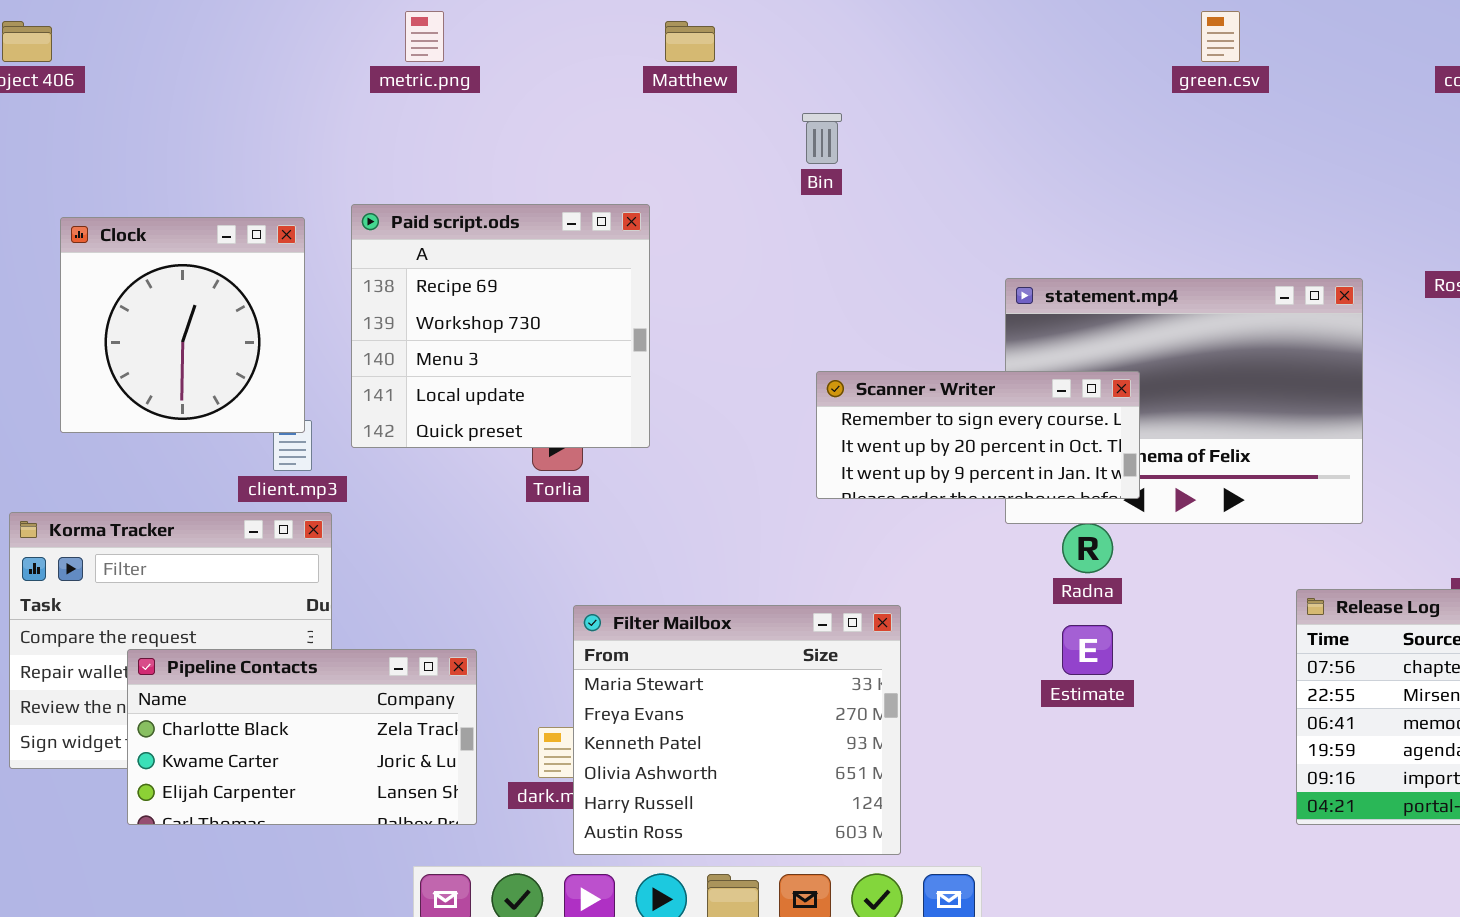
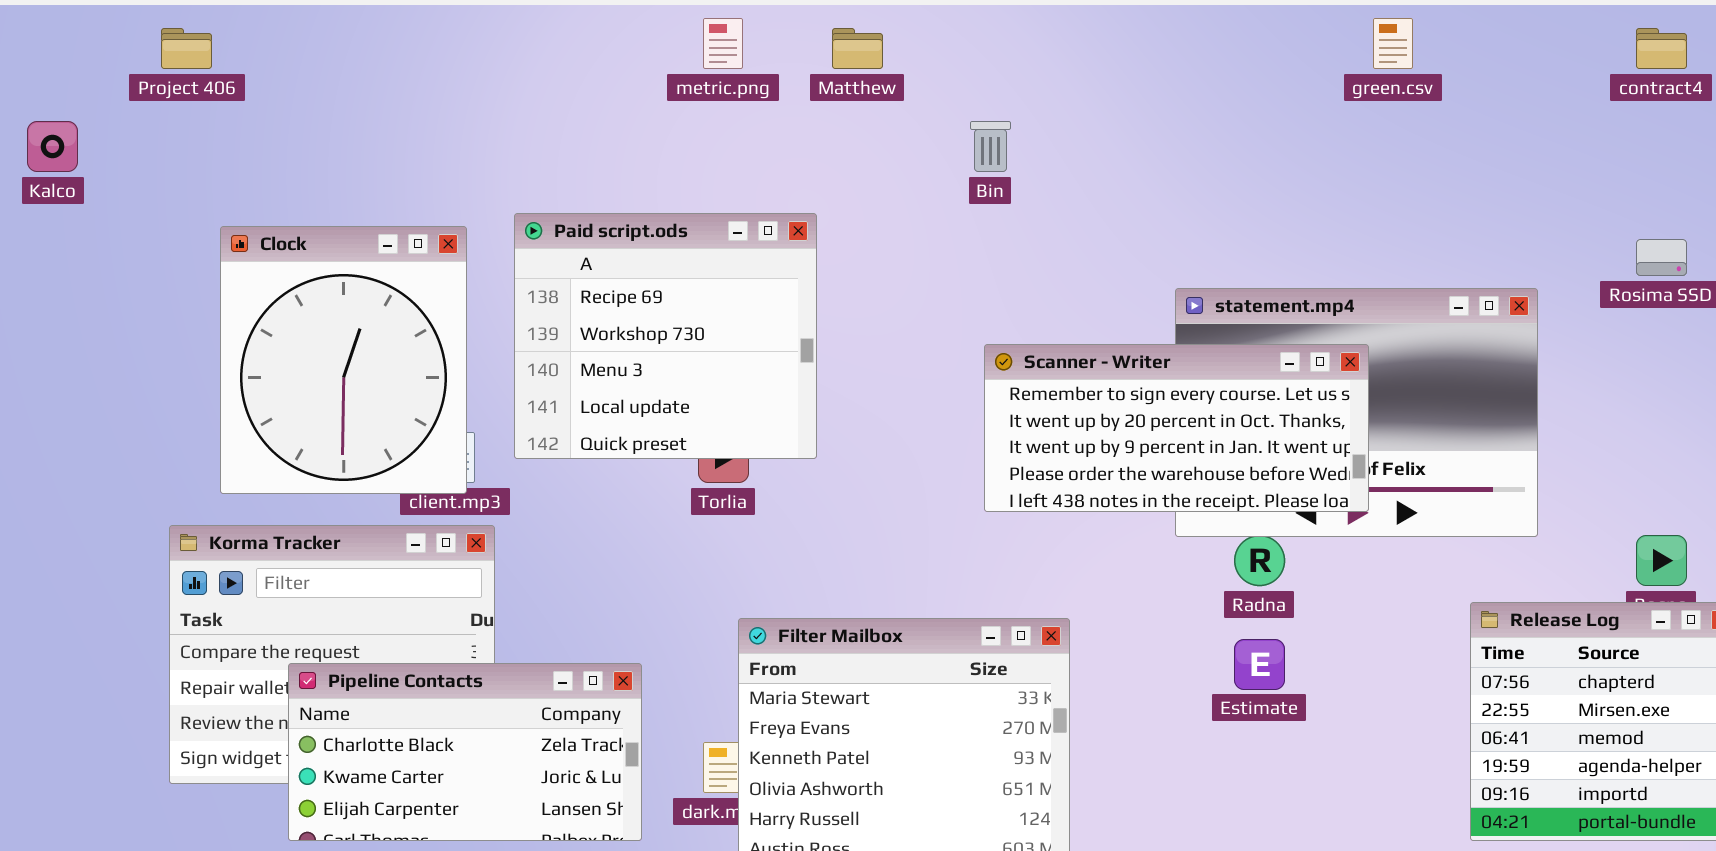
metric.png: [405,11,444,62] -> [703,18,743,69], moved
Clock: [60,217,305,433] -> [220,226,467,494], resized
Scanner - Writer: [816,371,1140,499] -> [984,344,1369,512], resized

